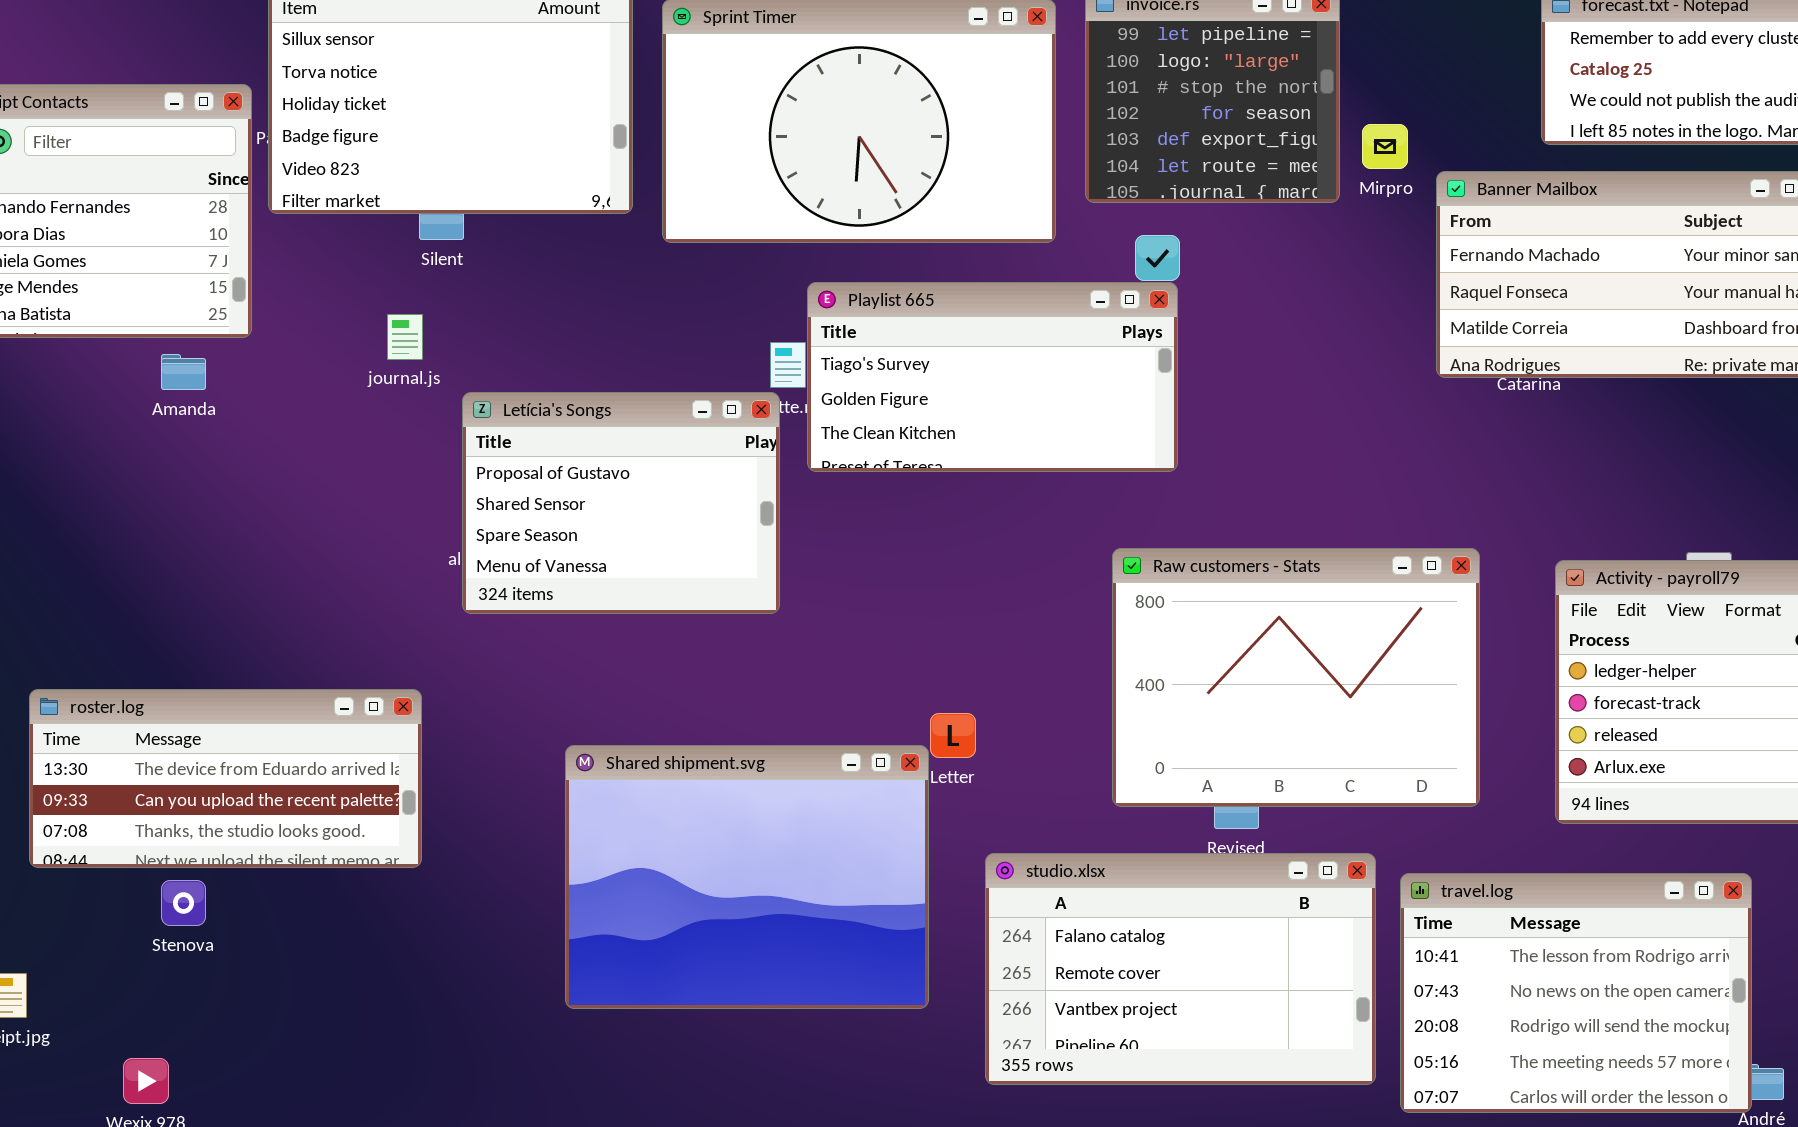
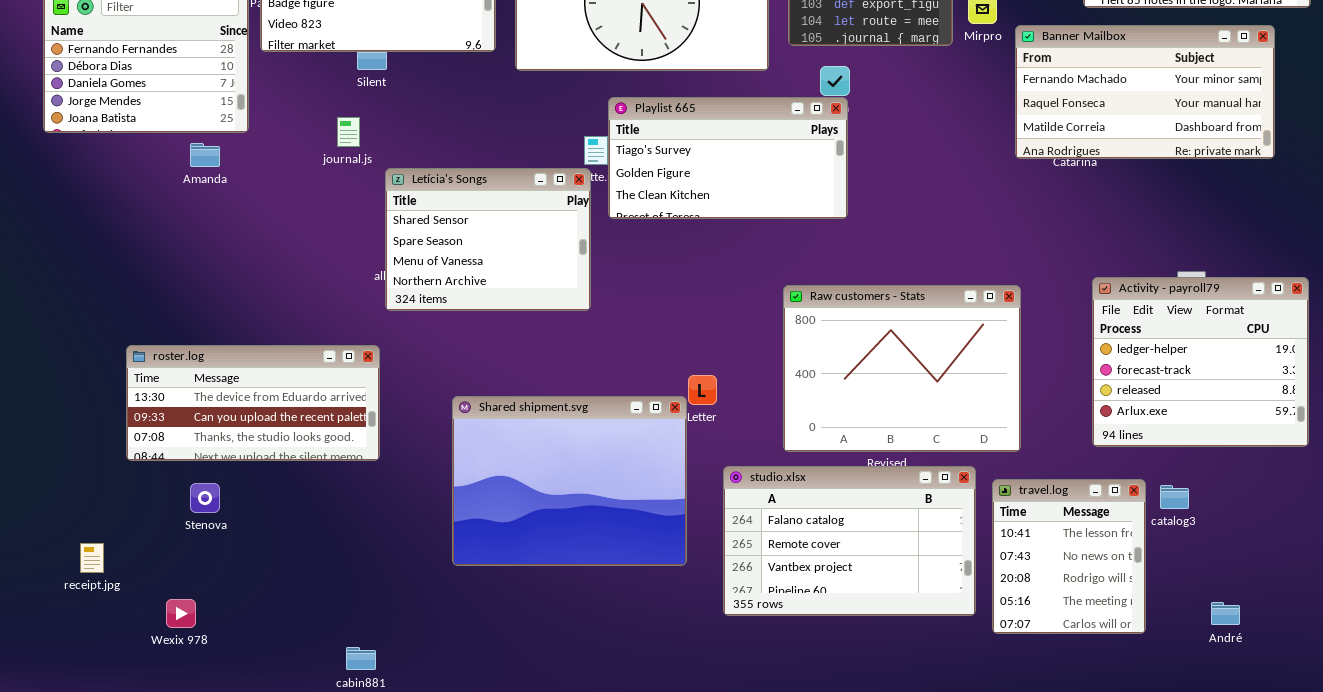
Letícia's Songs: [462,392,780,614] -> [385,168,591,311], scrolled down 1 row
Raw customers - Stats: [1112,548,1480,807] -> [783,285,1021,452], moved
roster.log: [29,689,422,868] -> [126,345,380,461], moved
travel.log: [1400,873,1752,1113] -> [992,479,1146,634], resized

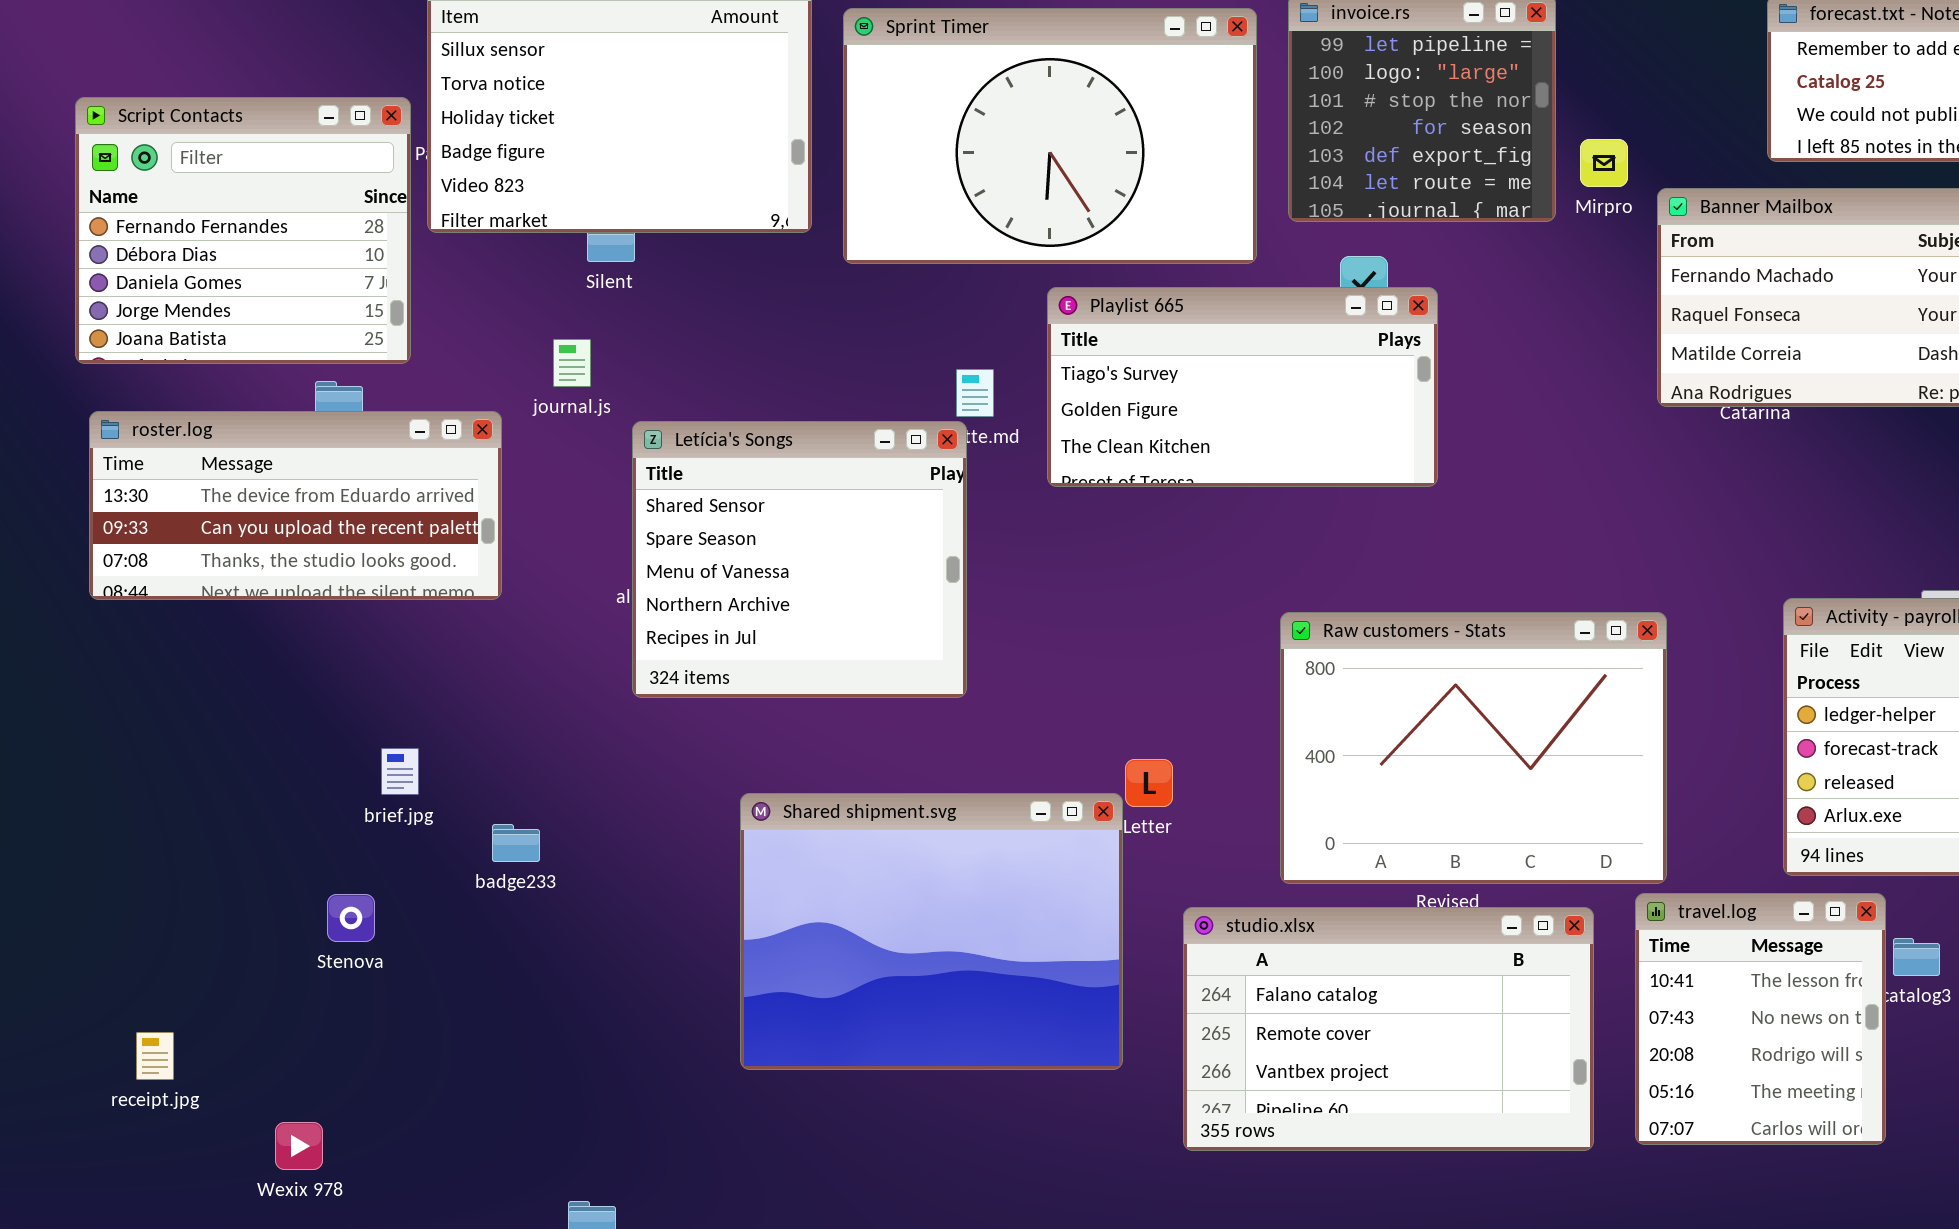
Playlist 665: [608,97,848,219] -> [1047,287,1438,487], moved
Letícia's Songs: [385,168,591,311] -> [632,421,967,698], resized
roster.log: [126,345,380,461] -> [89,411,502,600], moved
travel.log: [992,479,1146,634] -> [1635,893,1886,1145], moved
Stenova: [190,483,220,513] -> [327,894,375,942], moved

